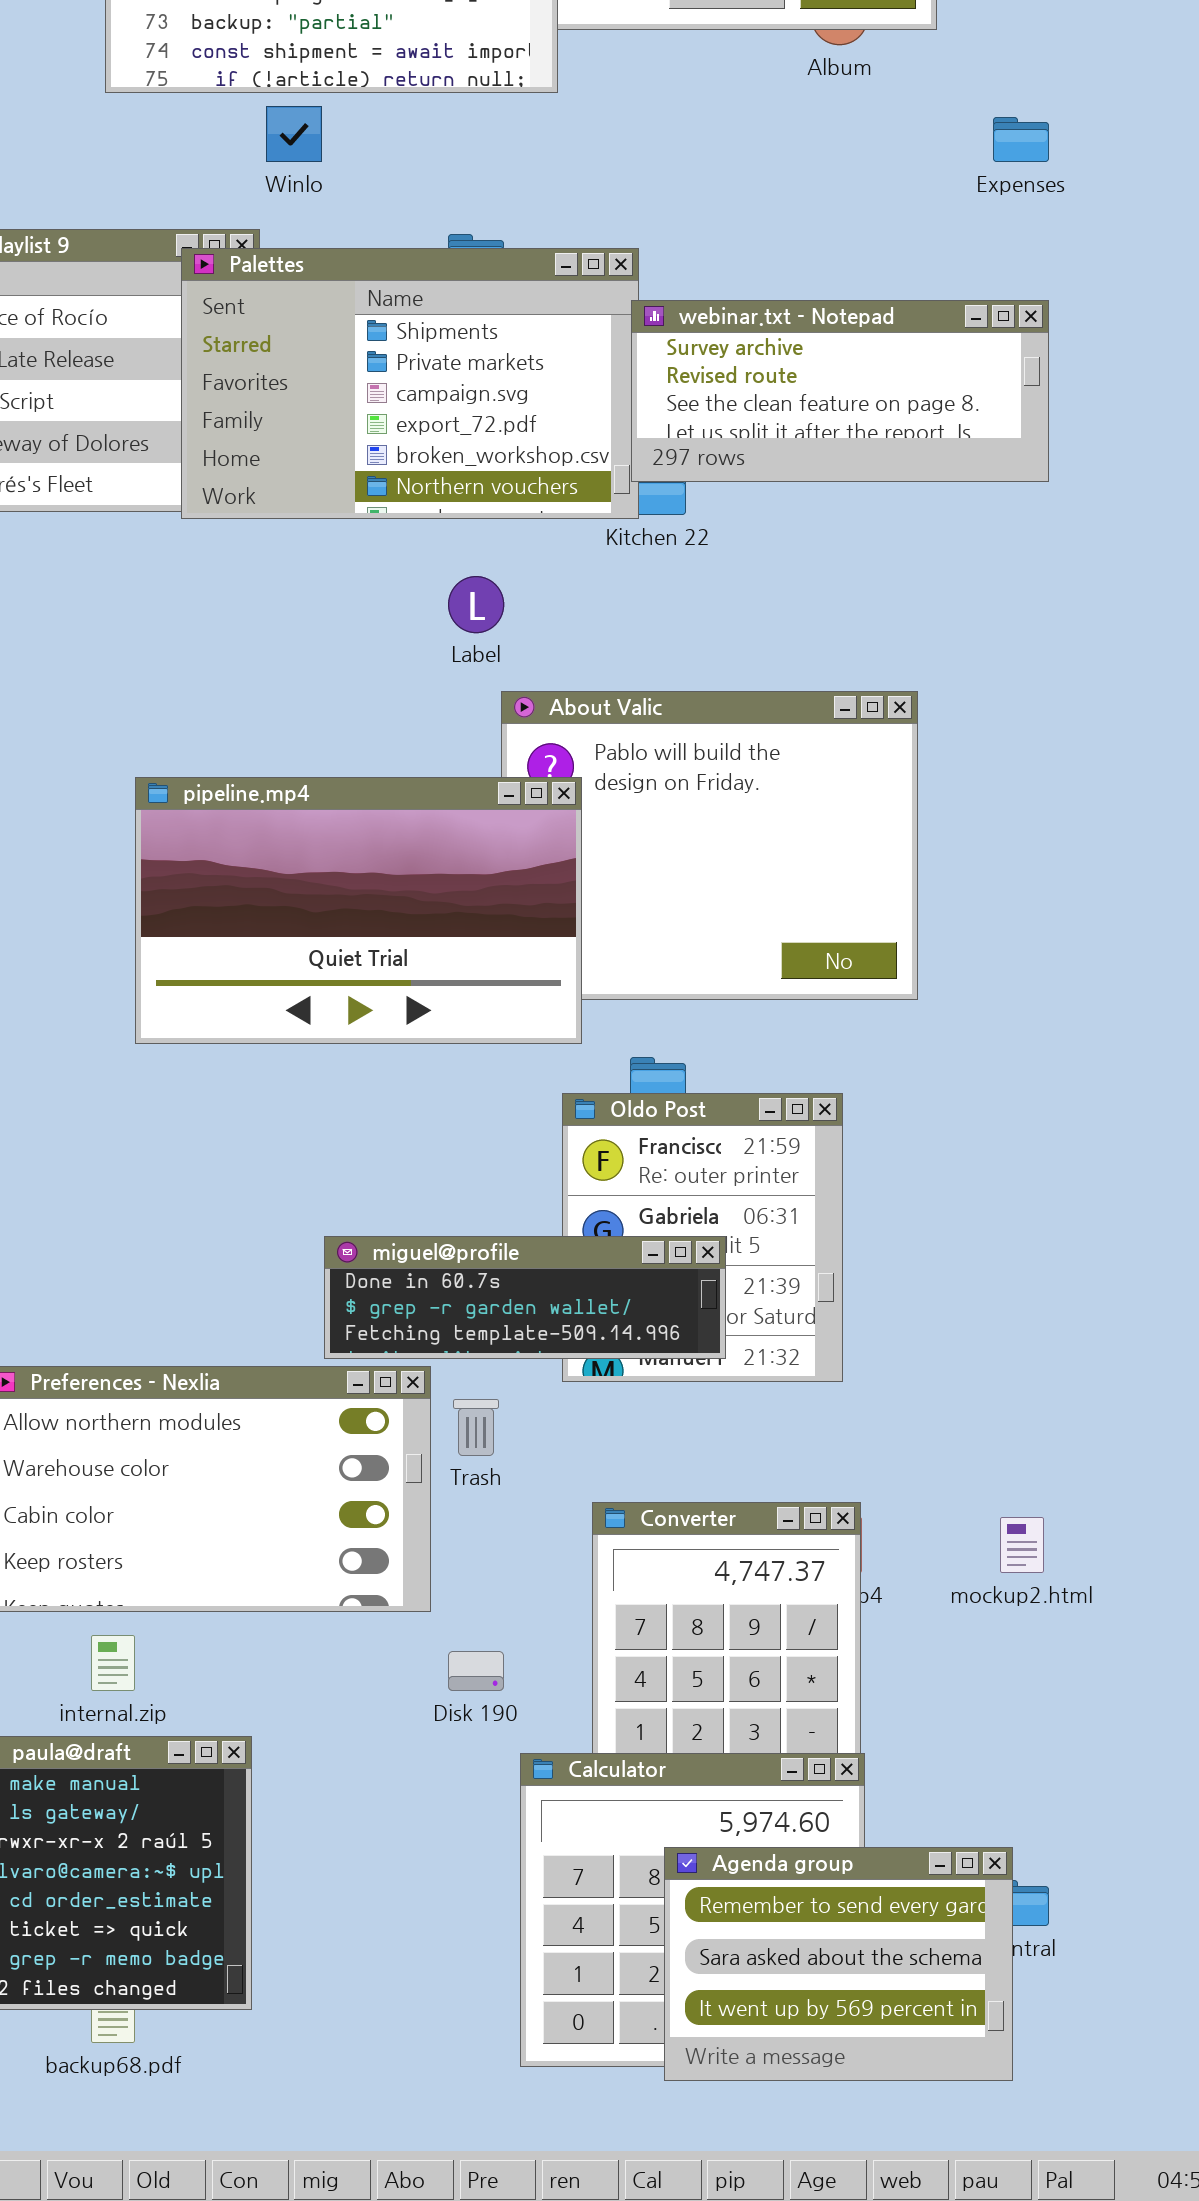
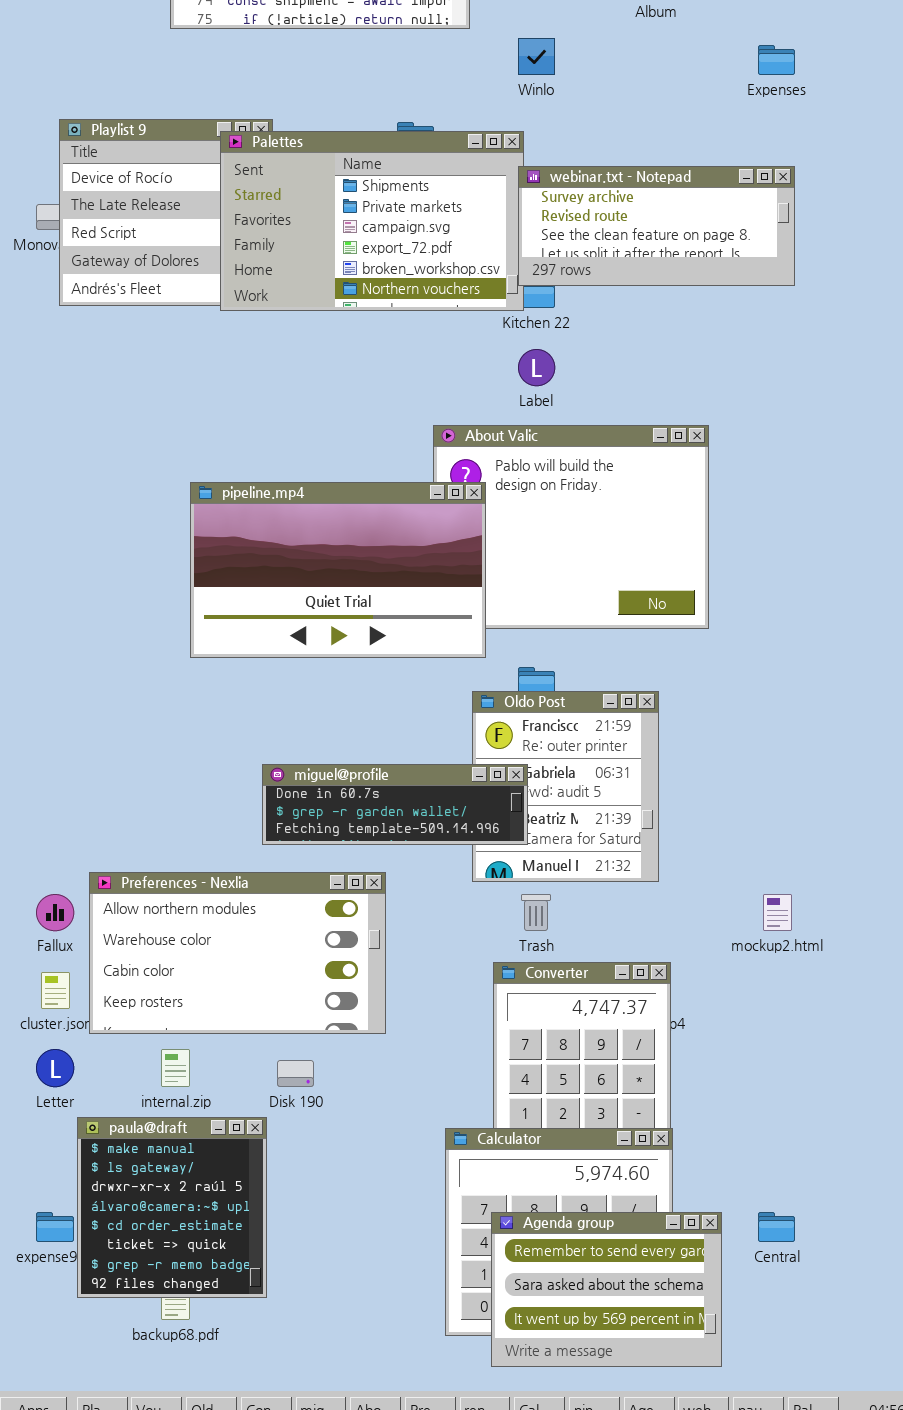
Winlo: [266,106,322,162] -> [518,38,555,75], moved
Label: [448,576,504,633] -> [518,349,555,386], moved
miguel@profile: [324,1236,726,1359] -> [262,764,528,845], moved
Trash: [453,1399,499,1456] -> [521,894,551,931], moved
mockup2.html: [1000,1517,1044,1573] -> [763,894,792,931], moved
Disk 190: [448,1651,504,1691] -> [277,1060,314,1087], moved
Agenda group: [664,1847,1013,2081] -> [491,1212,722,1367], moved

